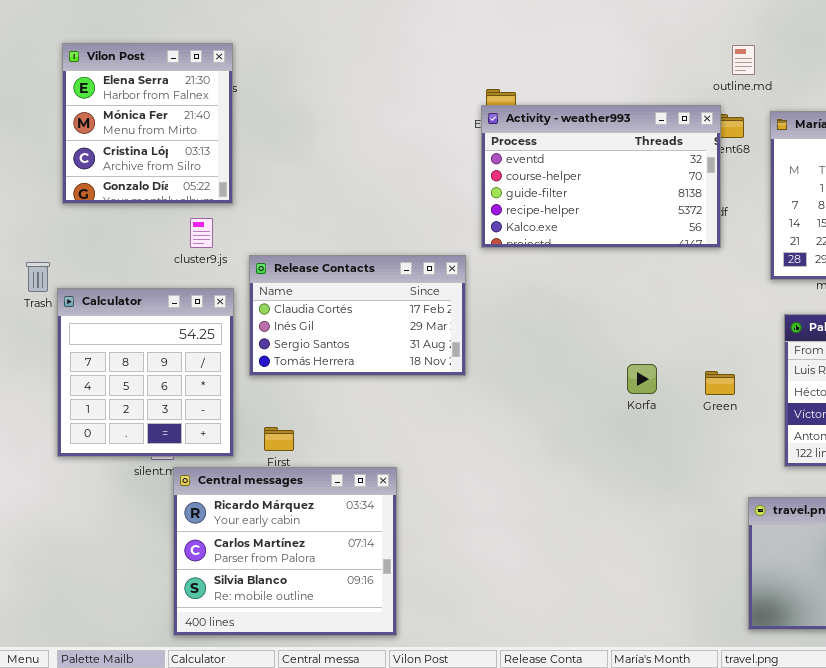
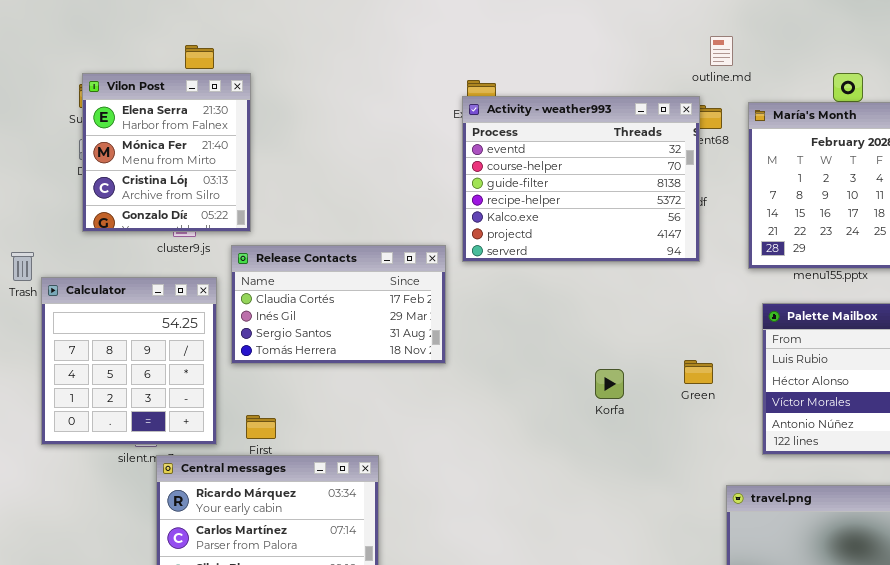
Vilon Post: [62,43,233,204] -> [82,73,251,232], moved
Activity - weather993: [481,105,721,248] -> [462,96,700,262], resized
Korfa: [627,364,657,394] -> [595,369,624,399], moved

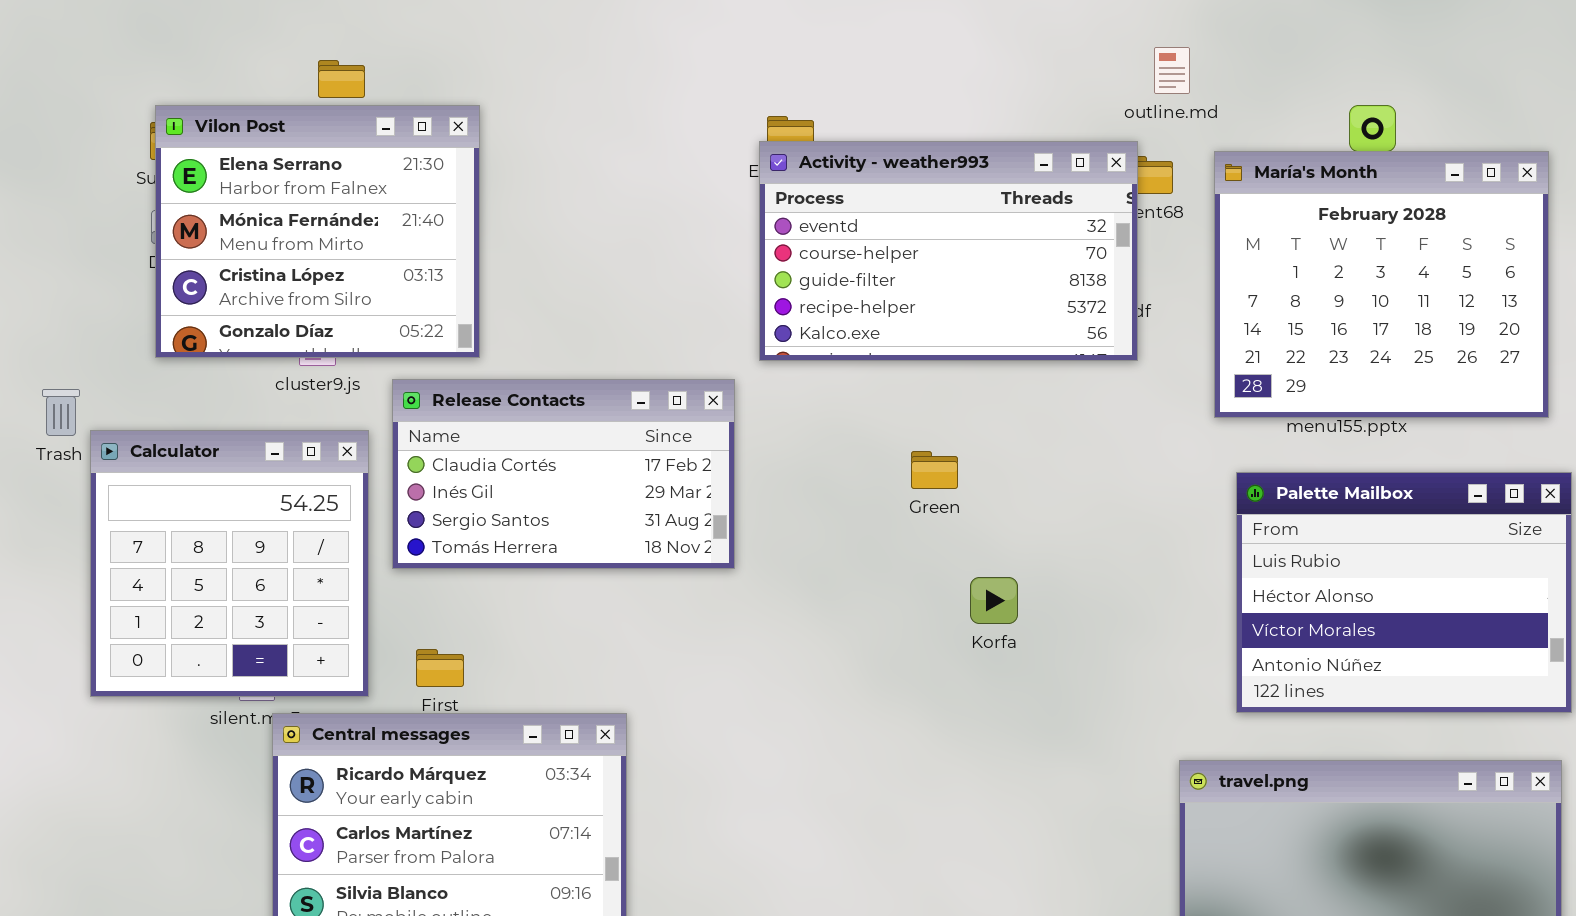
Vilon Post: [82,73,251,232] -> [155,105,480,358], resized
Activity - weather993: [462,96,700,262] -> [759,141,1138,361], resized
Green: [684,360,713,384] -> [911,451,958,489], moved

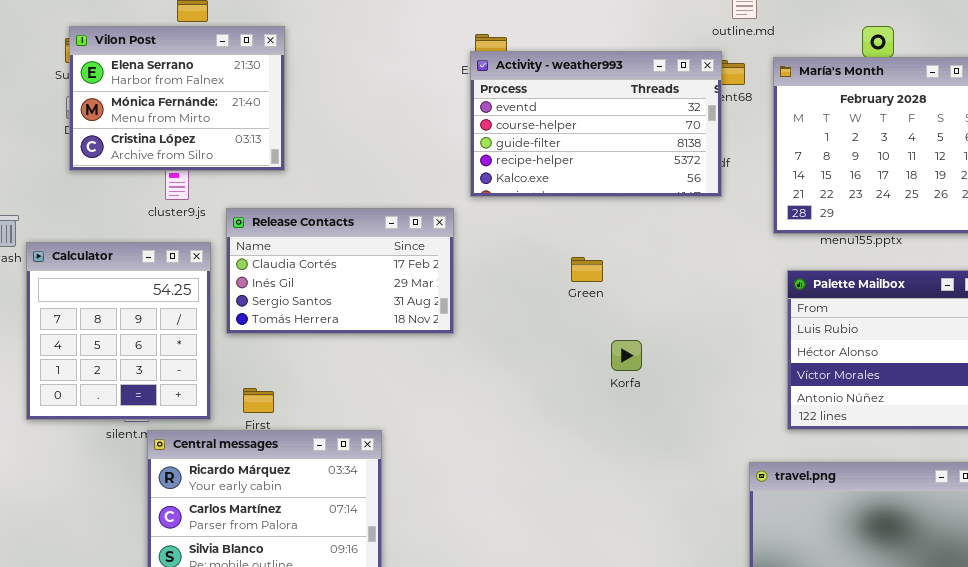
Vilon Post: [155,105,480,358] -> [69,26,285,171], resized

